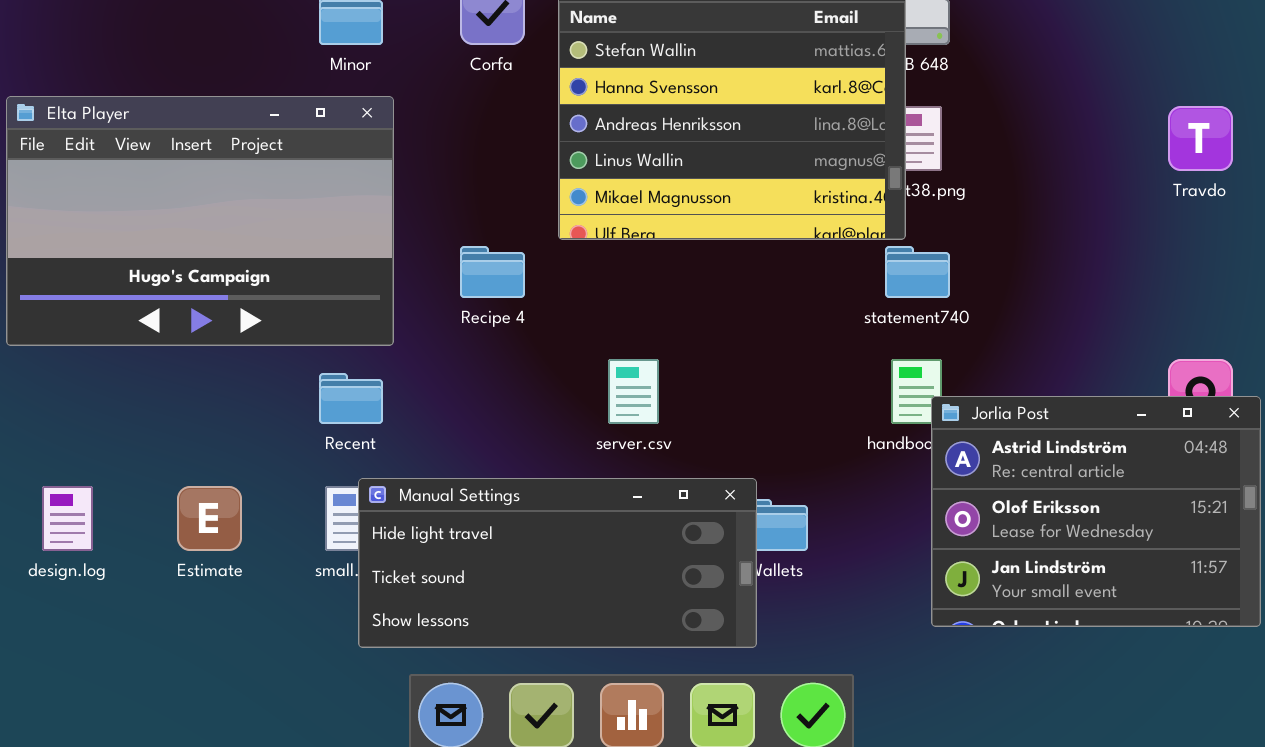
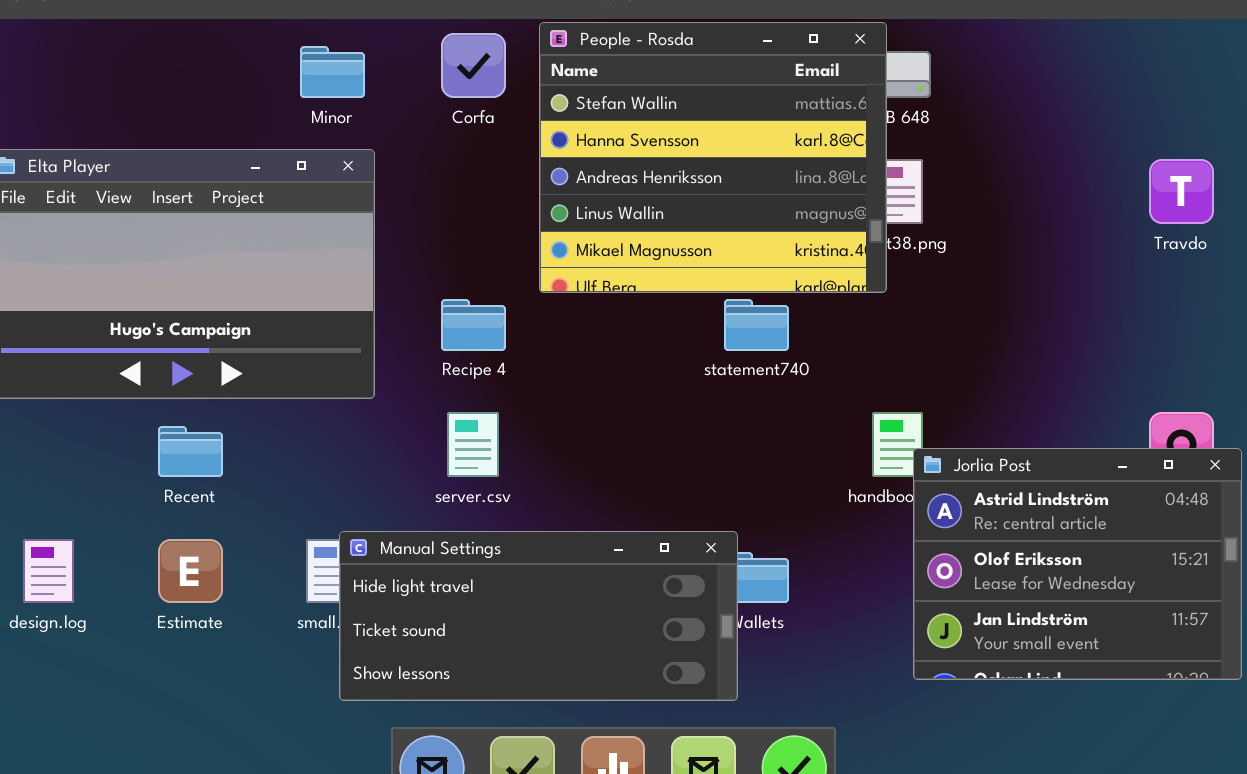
statement740: [885,246,950,298] -> [724,299,789,351], moved
server.csv: [608,359,659,424] -> [447,412,499,477], moved
Recent: [319,373,383,424] -> [158,426,223,477], moved

